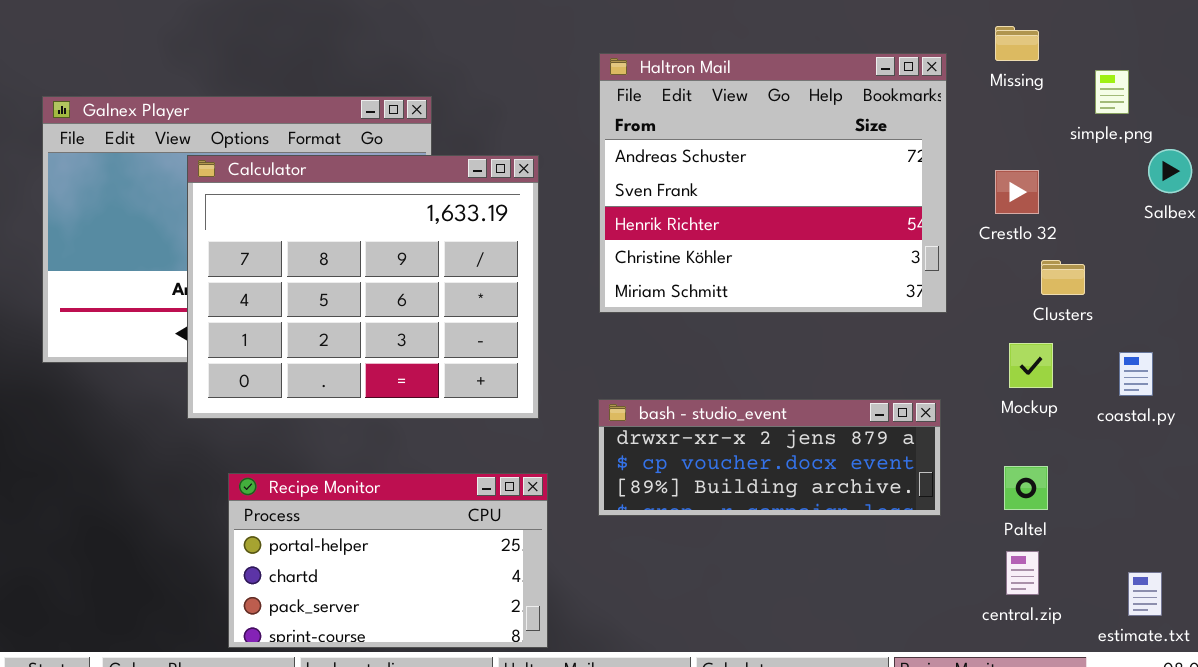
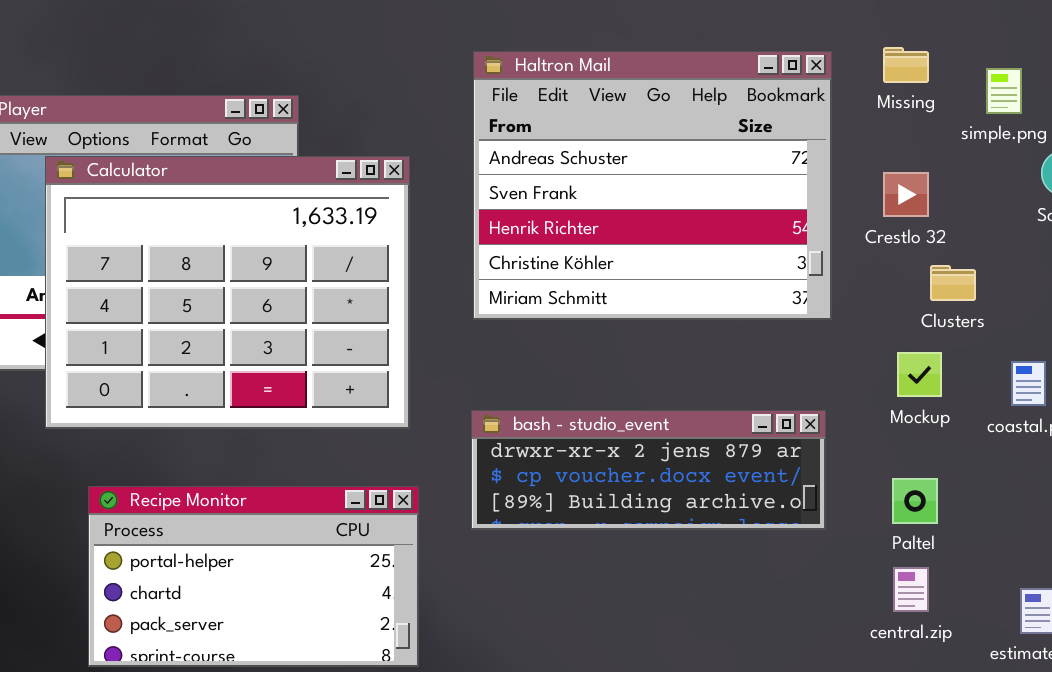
Missing: [995,26,1039,61] -> [883,47,929,83], moved

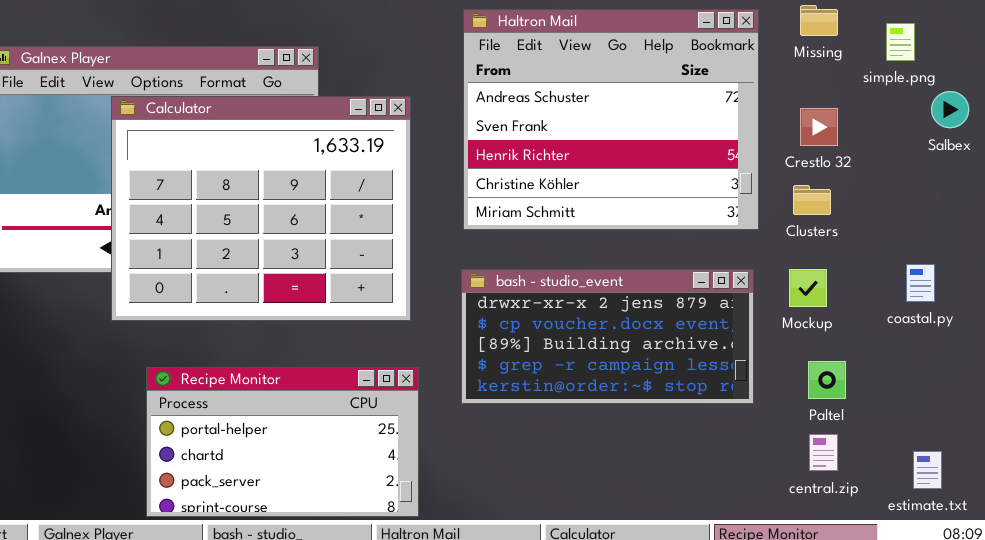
Clusters: [930,265,976,301] -> [793,185,831,215], moved
Mockup: [897,352,942,397] -> [789,269,827,307], moved
bash - studio_event: [471,410,826,530] -> [461,269,754,404], resized

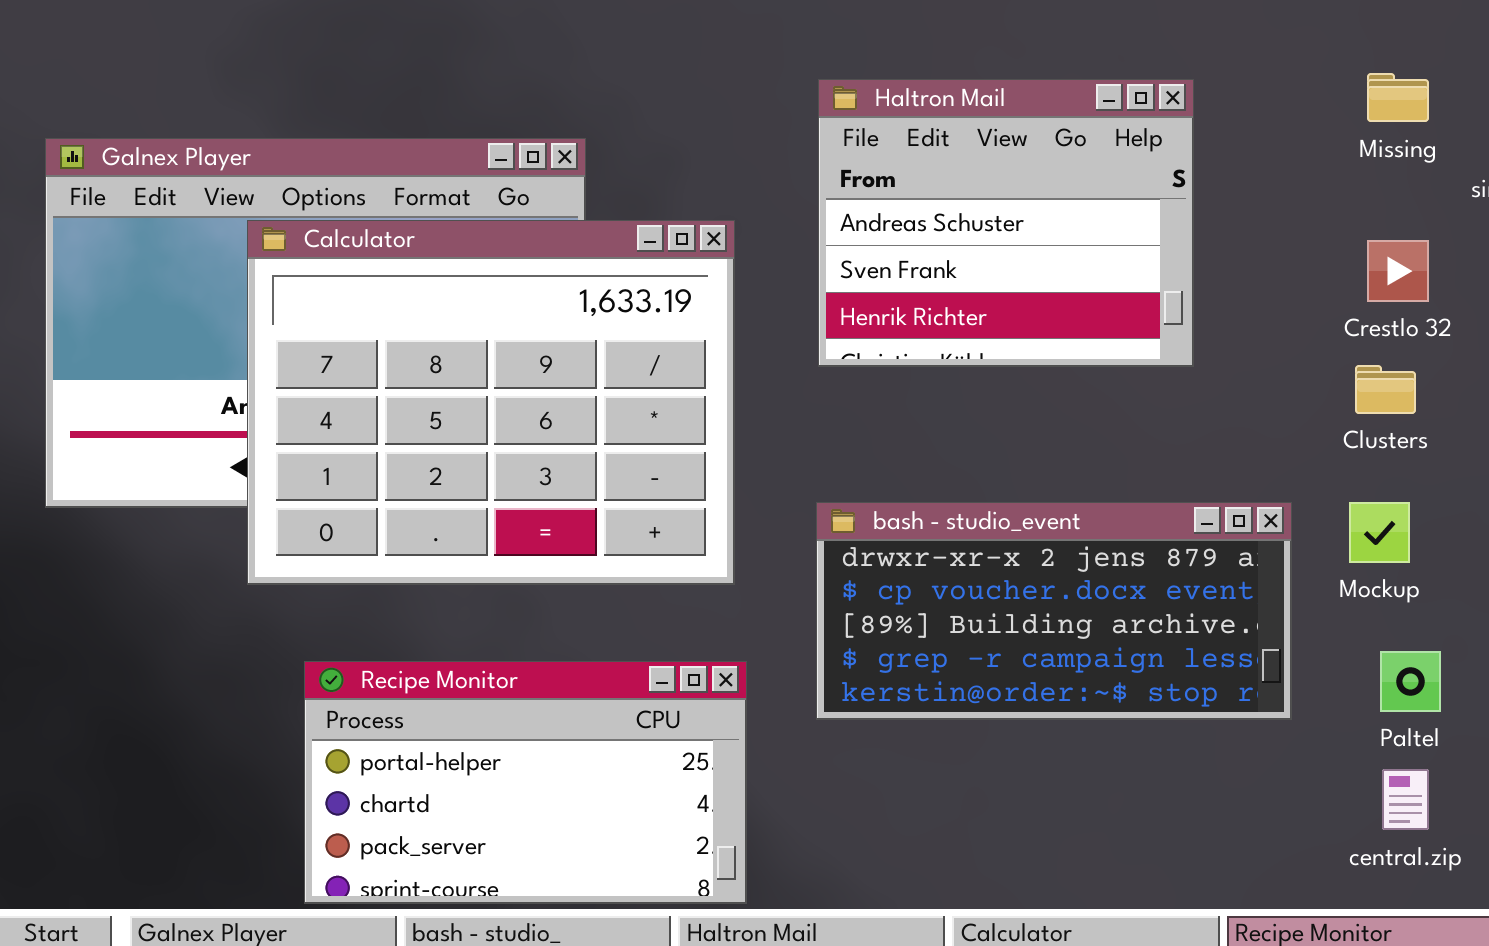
Haltron Mail: [463,9,759,230] -> [818,79,1194,367], resized

